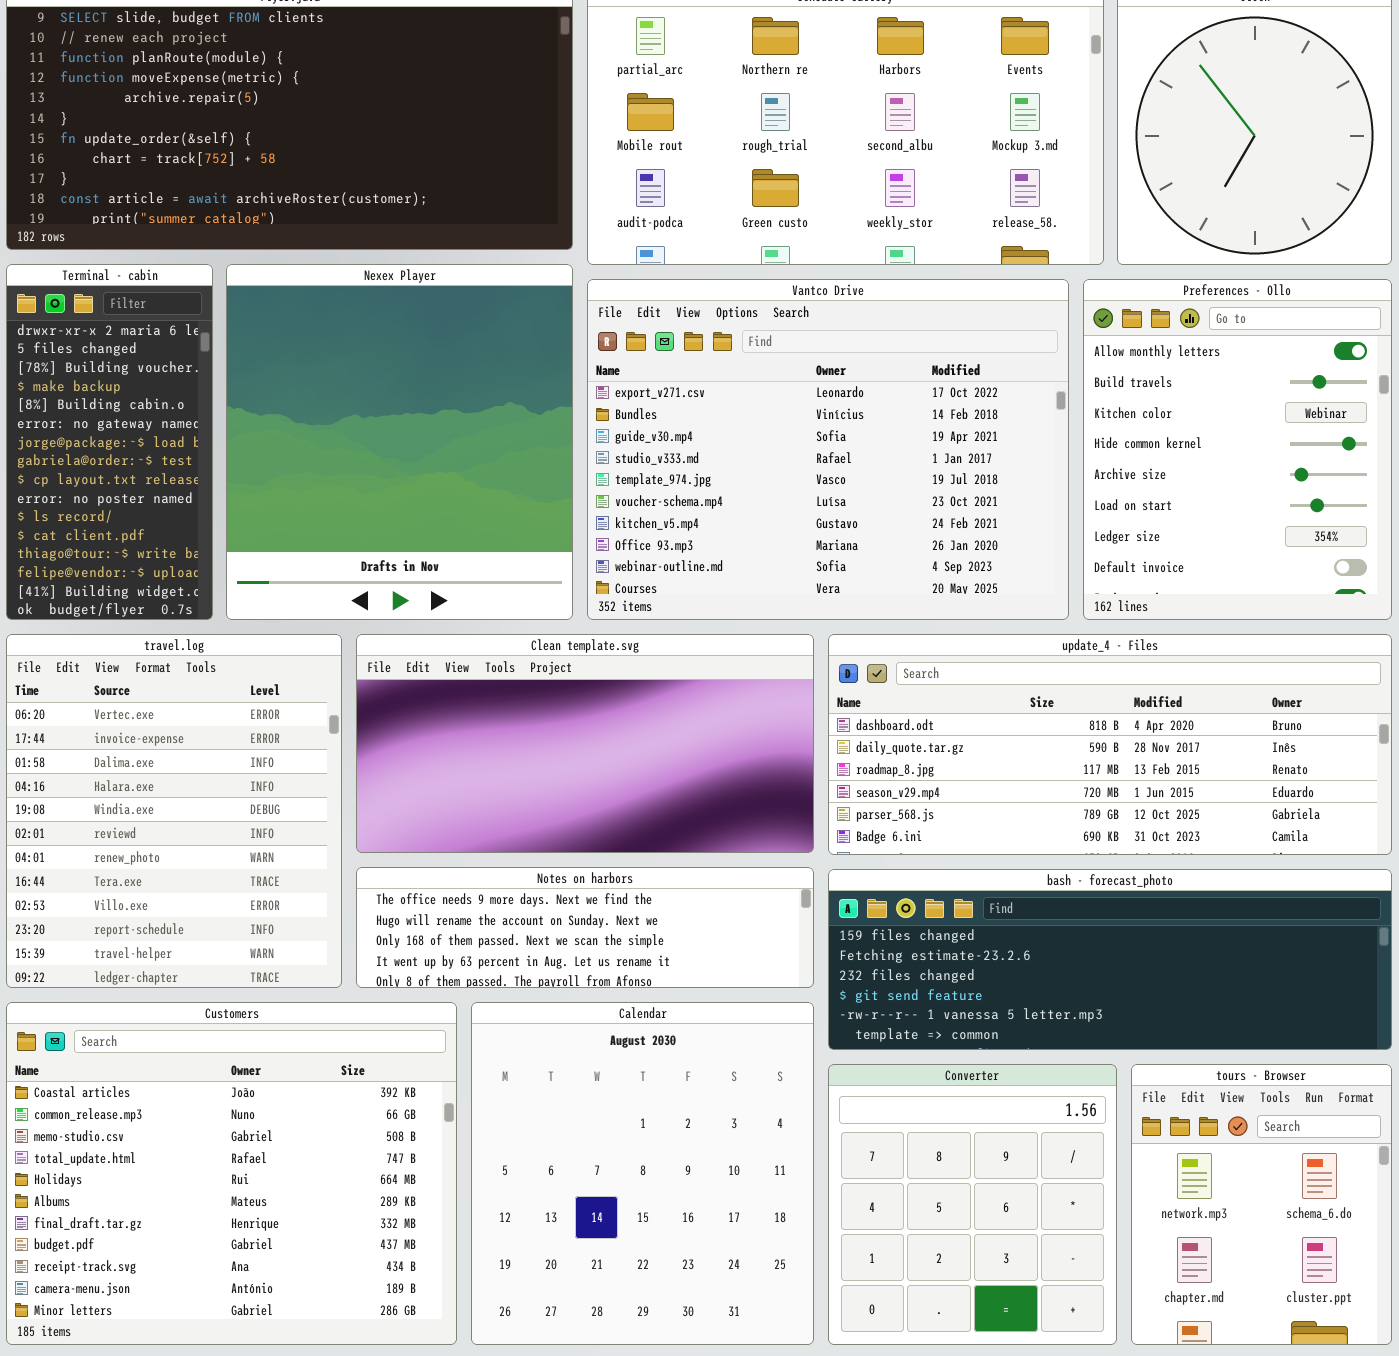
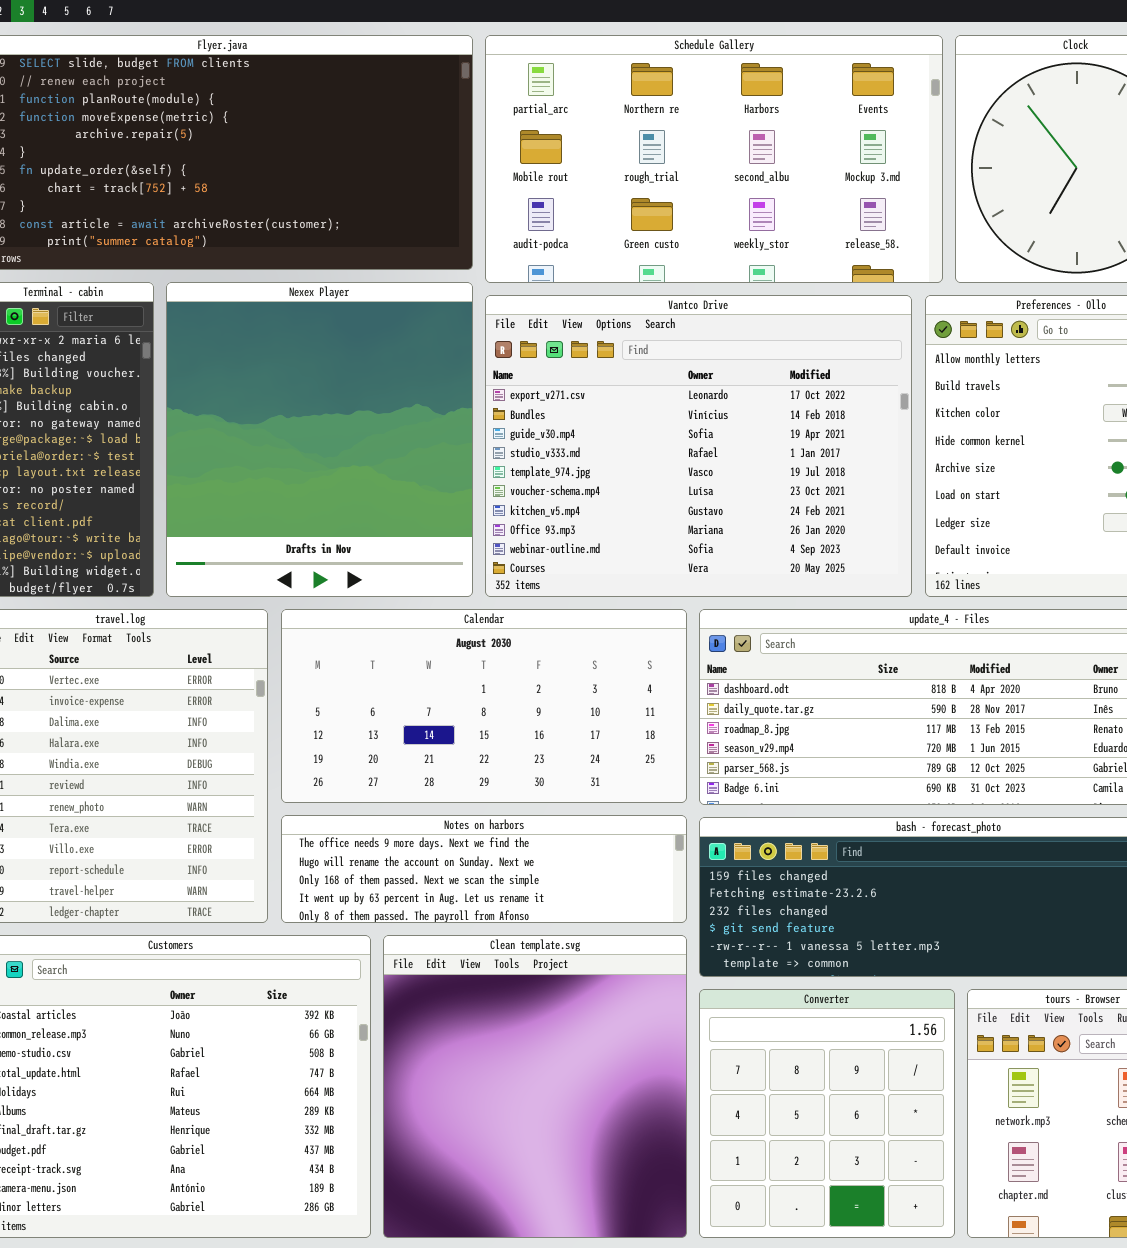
Clean template.svg: [356,634,814,853] -> [383,935,687,1238], moved, resized
Calendar: [471,1002,814,1345] -> [281,609,687,803], moved, resized

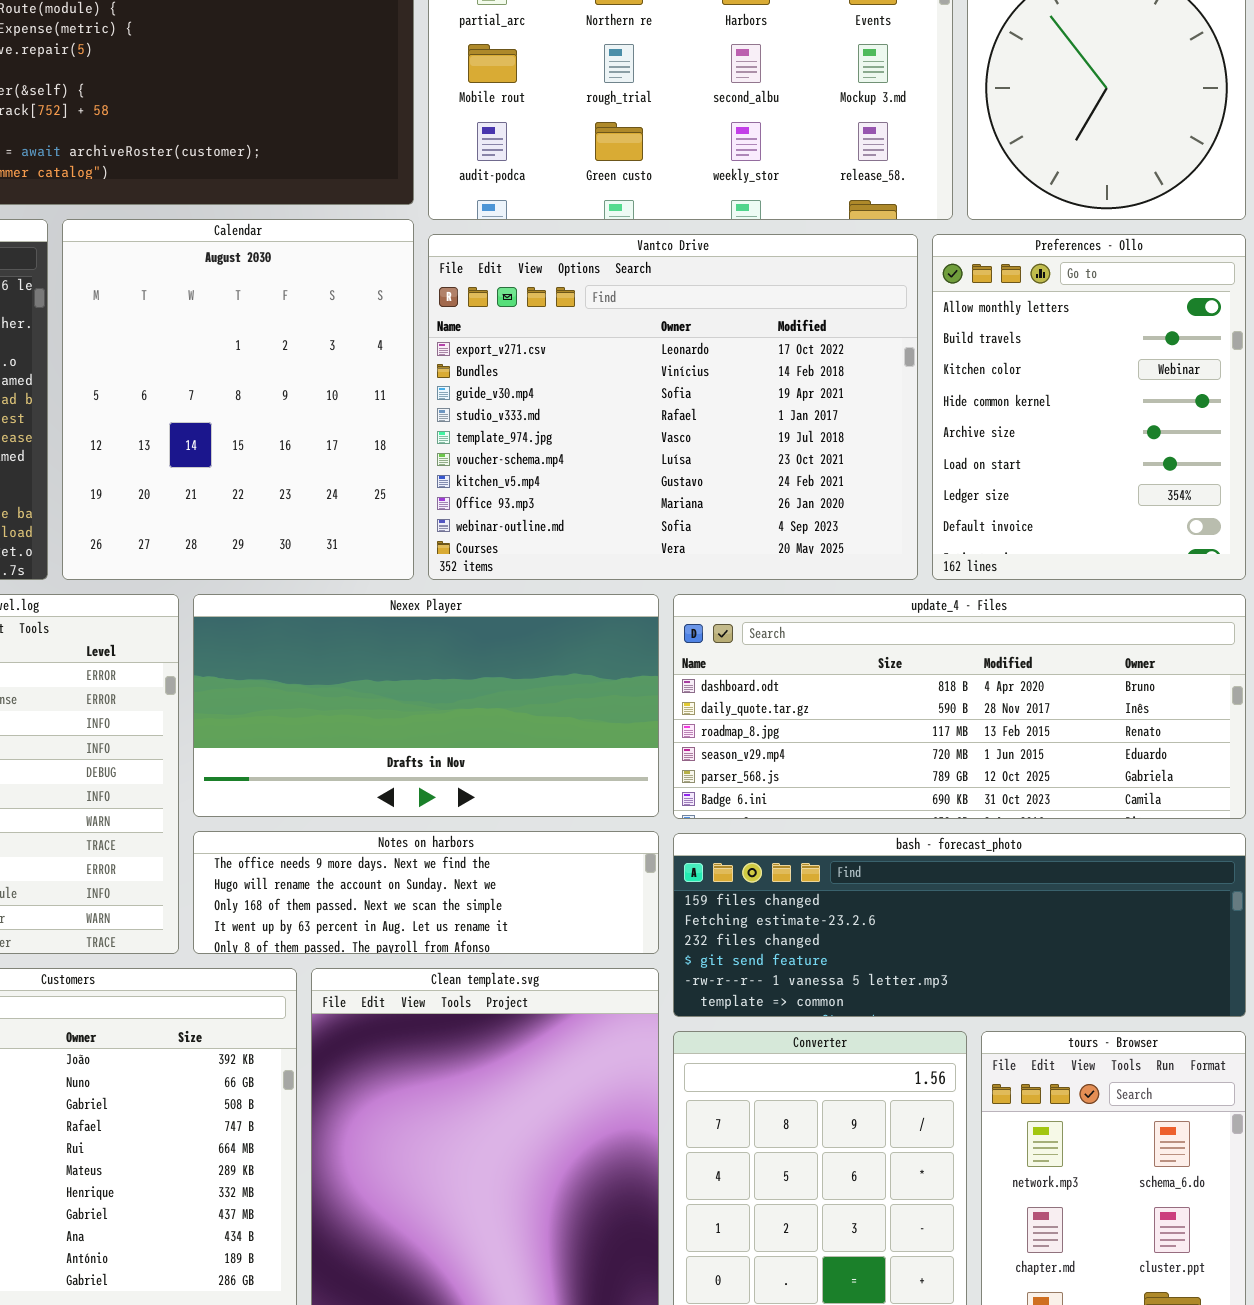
Nexex Player: [166,282,473,597] -> [193,594,659,817], moved, resized
Calendar: [281,609,687,803] -> [62,219,414,580], moved, resized

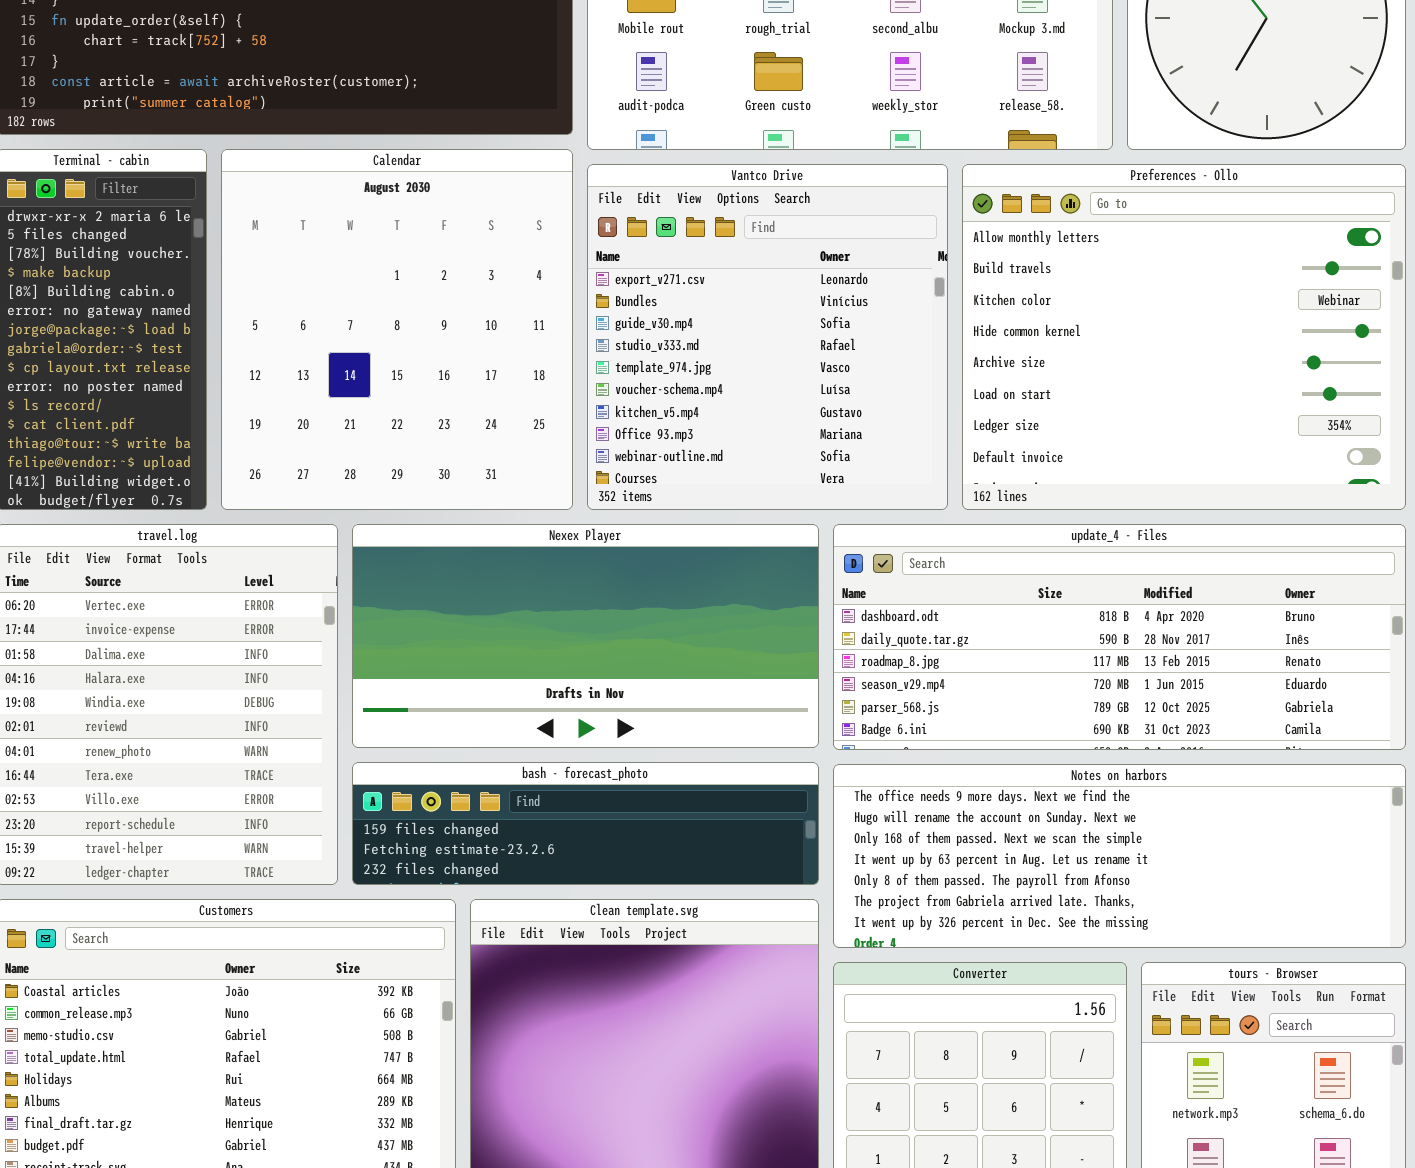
Vantco Drive: [428,234,918,580] -> [587,164,948,510], resized
Preferences - Ollo: [932,234,1246,580] -> [962,164,1406,510], resized
Notes on harbors: [193,831,659,954] -> [833,764,1406,948], moved, resized
bash - forecast_photo: [673,833,1246,1017] -> [352,762,819,885], moved, resized

